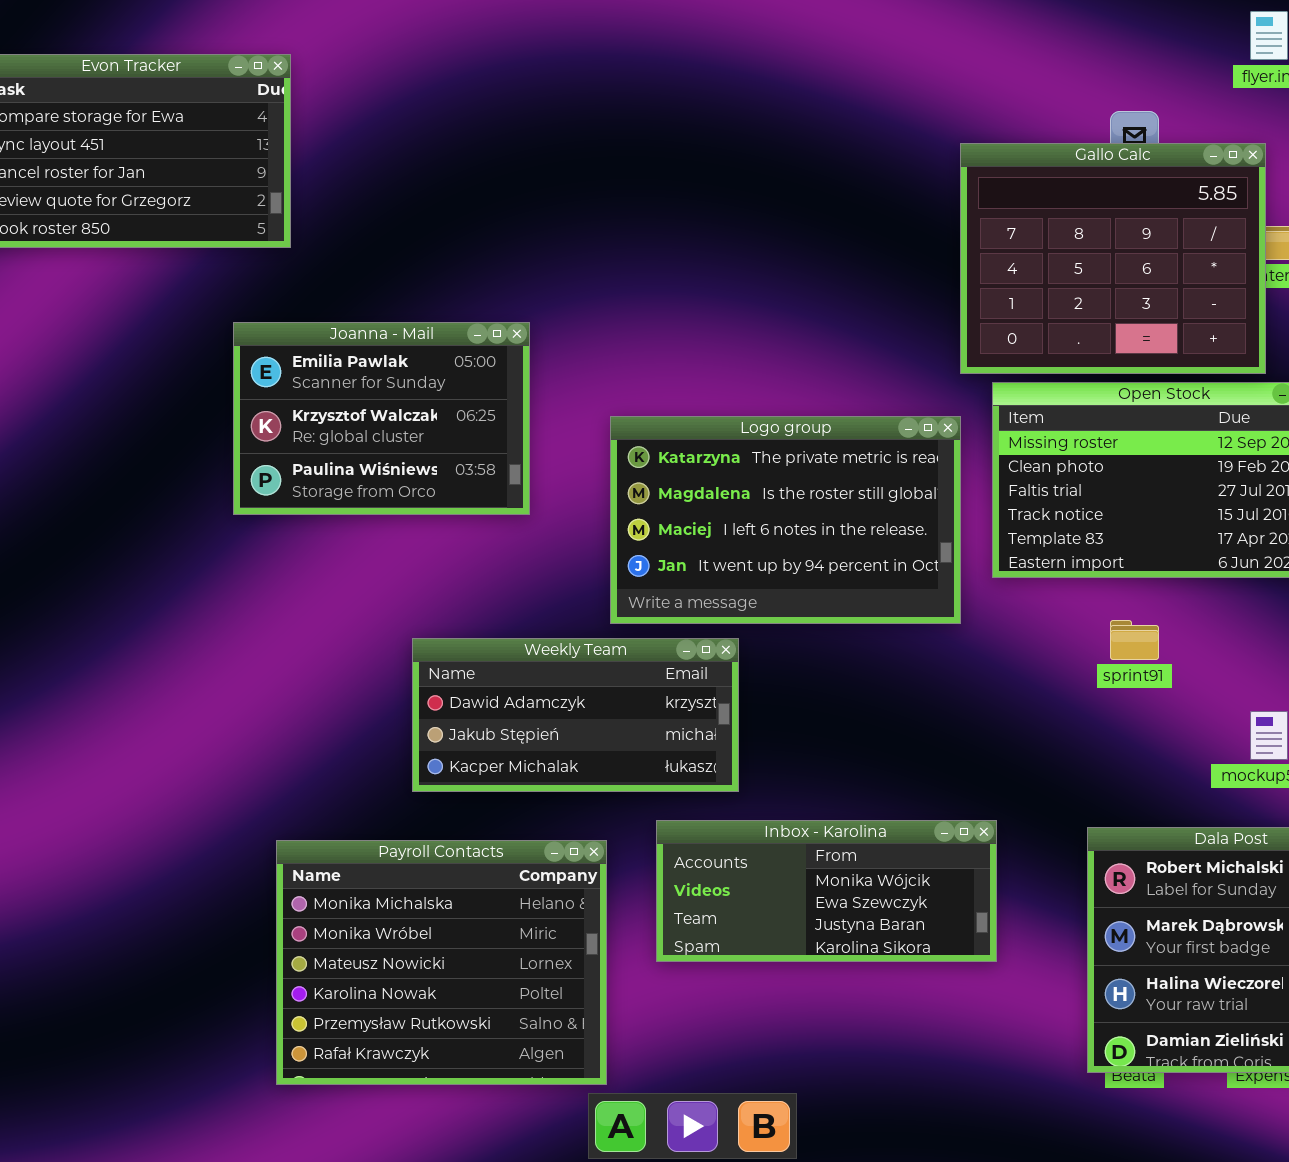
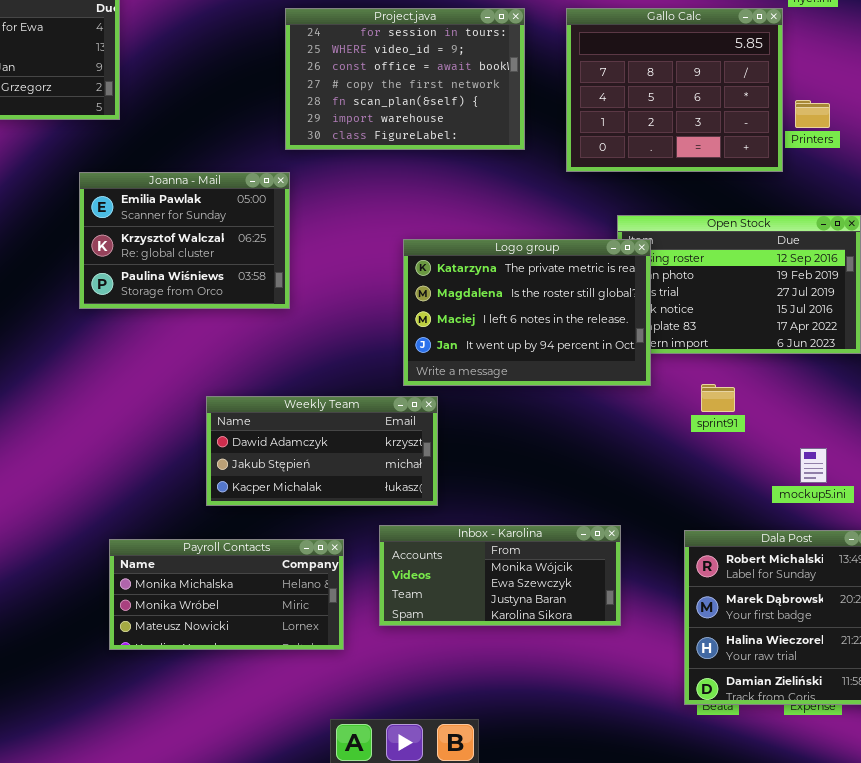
Project.java: none -> [285,8,525,150], opened
Gallo Calc: [960,143,1266,374] -> [566,8,783,172], moved
Logo group: [610,416,961,624] -> [403,239,651,386], moved
Payroll Contacts: [276,840,607,1085] -> [109,539,344,650], resized

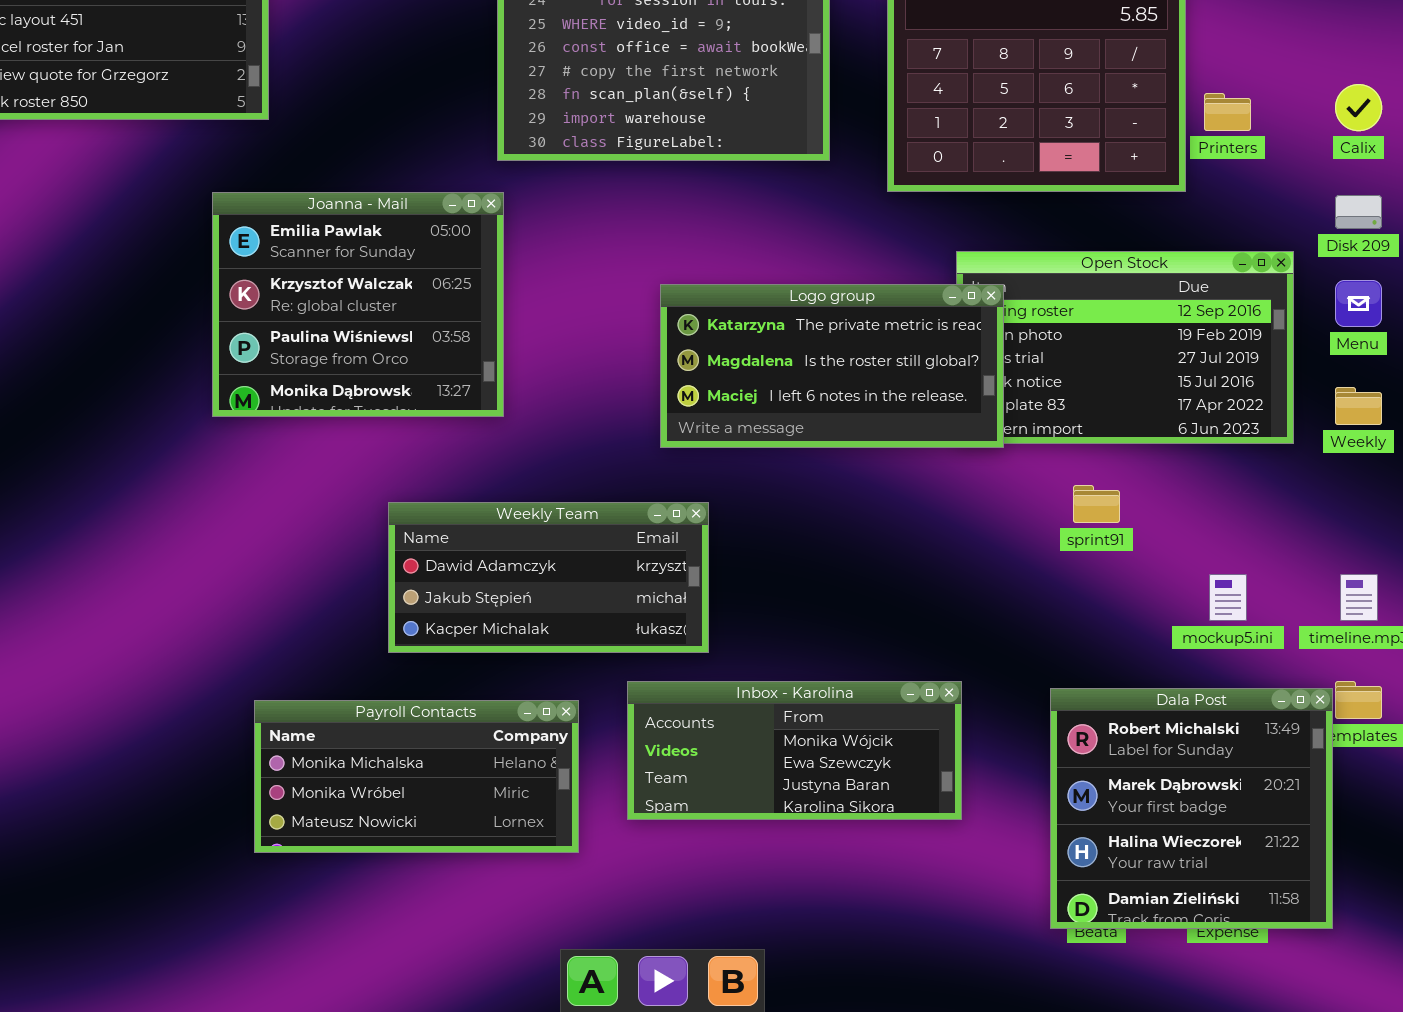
Joanna - Mail: [79,172,290,309] -> [212,192,504,417], resized
Logo group: [403,239,651,386] -> [660,284,1004,448], resized

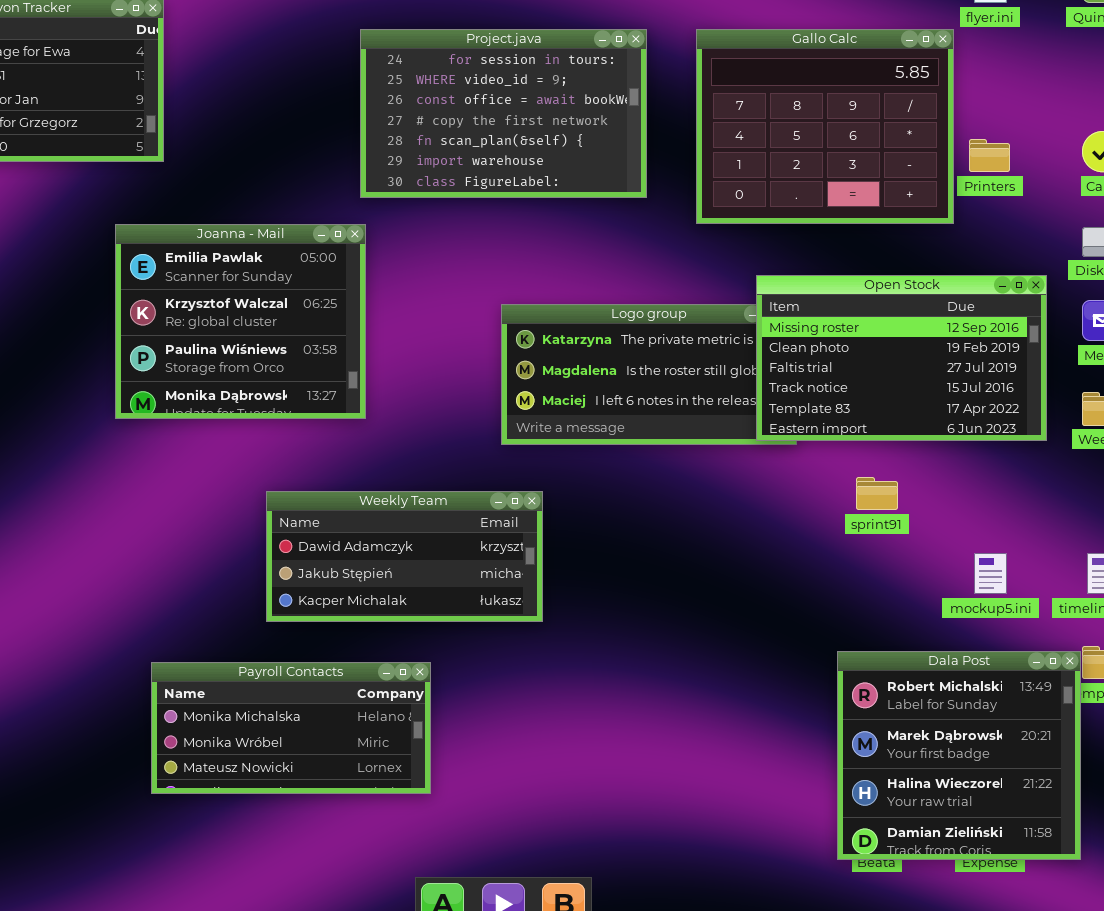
Open Stock: [956,251,1294,444] -> [756,275,1047,441], raised
Inbox - Karolina: [627,681,962,820] -> none, closed

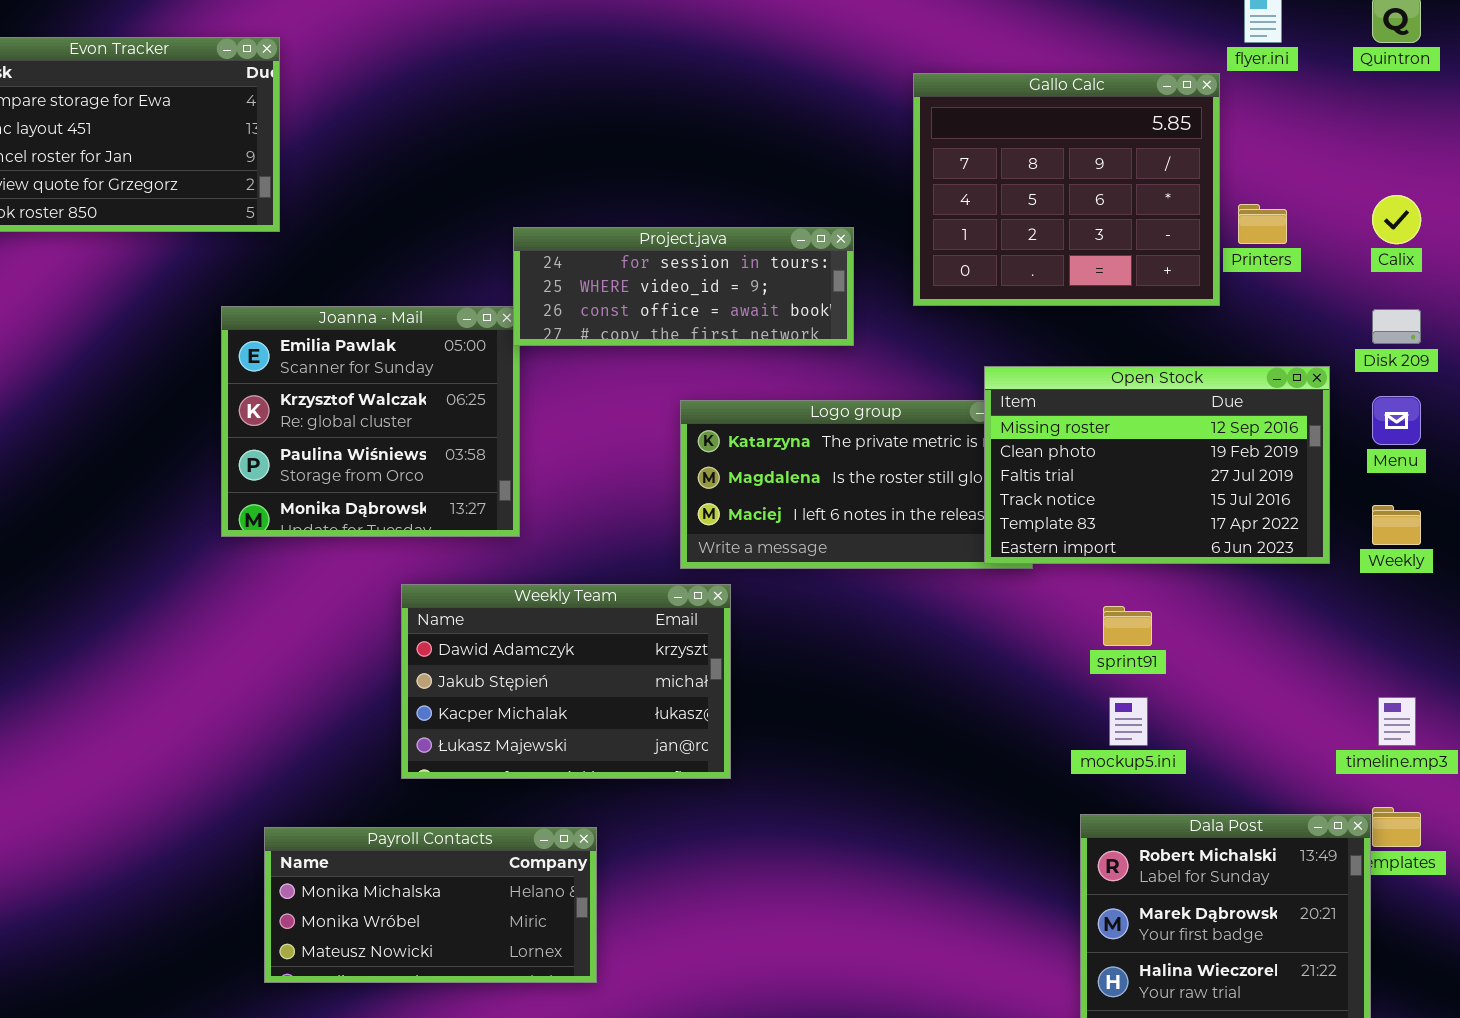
Project.java: [360,29,647,198] -> [513,227,854,346], moved, resized
Weekly Team: [266,491,543,622] -> [401,584,731,779], resized
mockup5.ini: [974,553,1007,594] -> [1109,697,1148,746], moved

